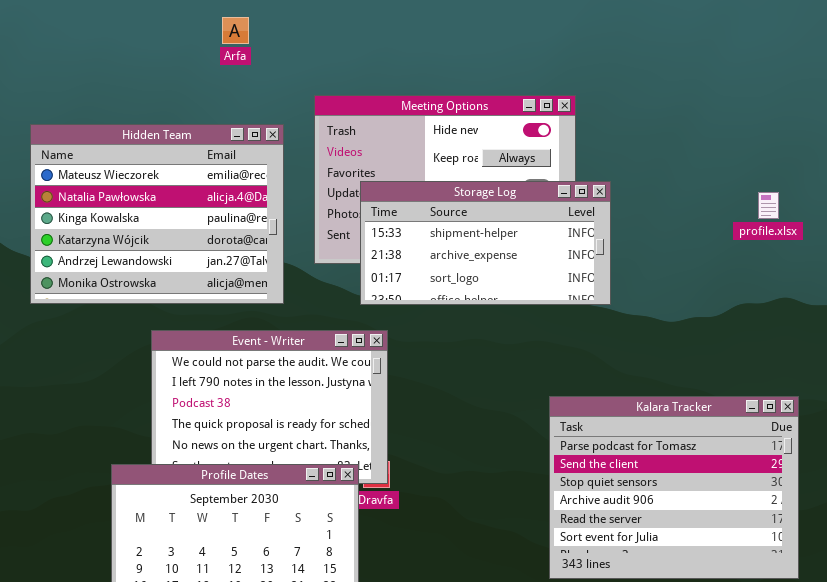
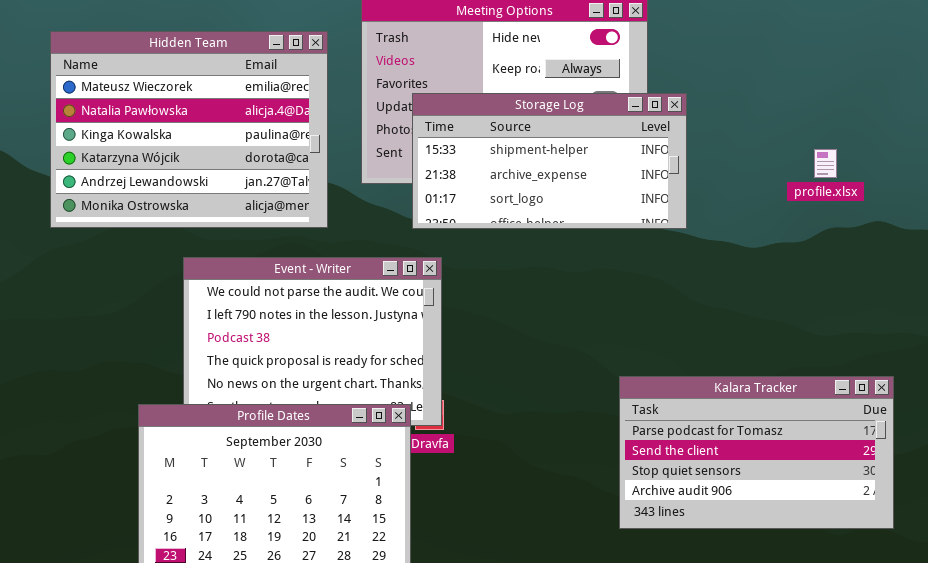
profile.xlsx: [758,192,779,219] -> [814,149,837,178], moved
Kalara Tracker: [549,396,799,579] -> [619,376,894,529], resized

